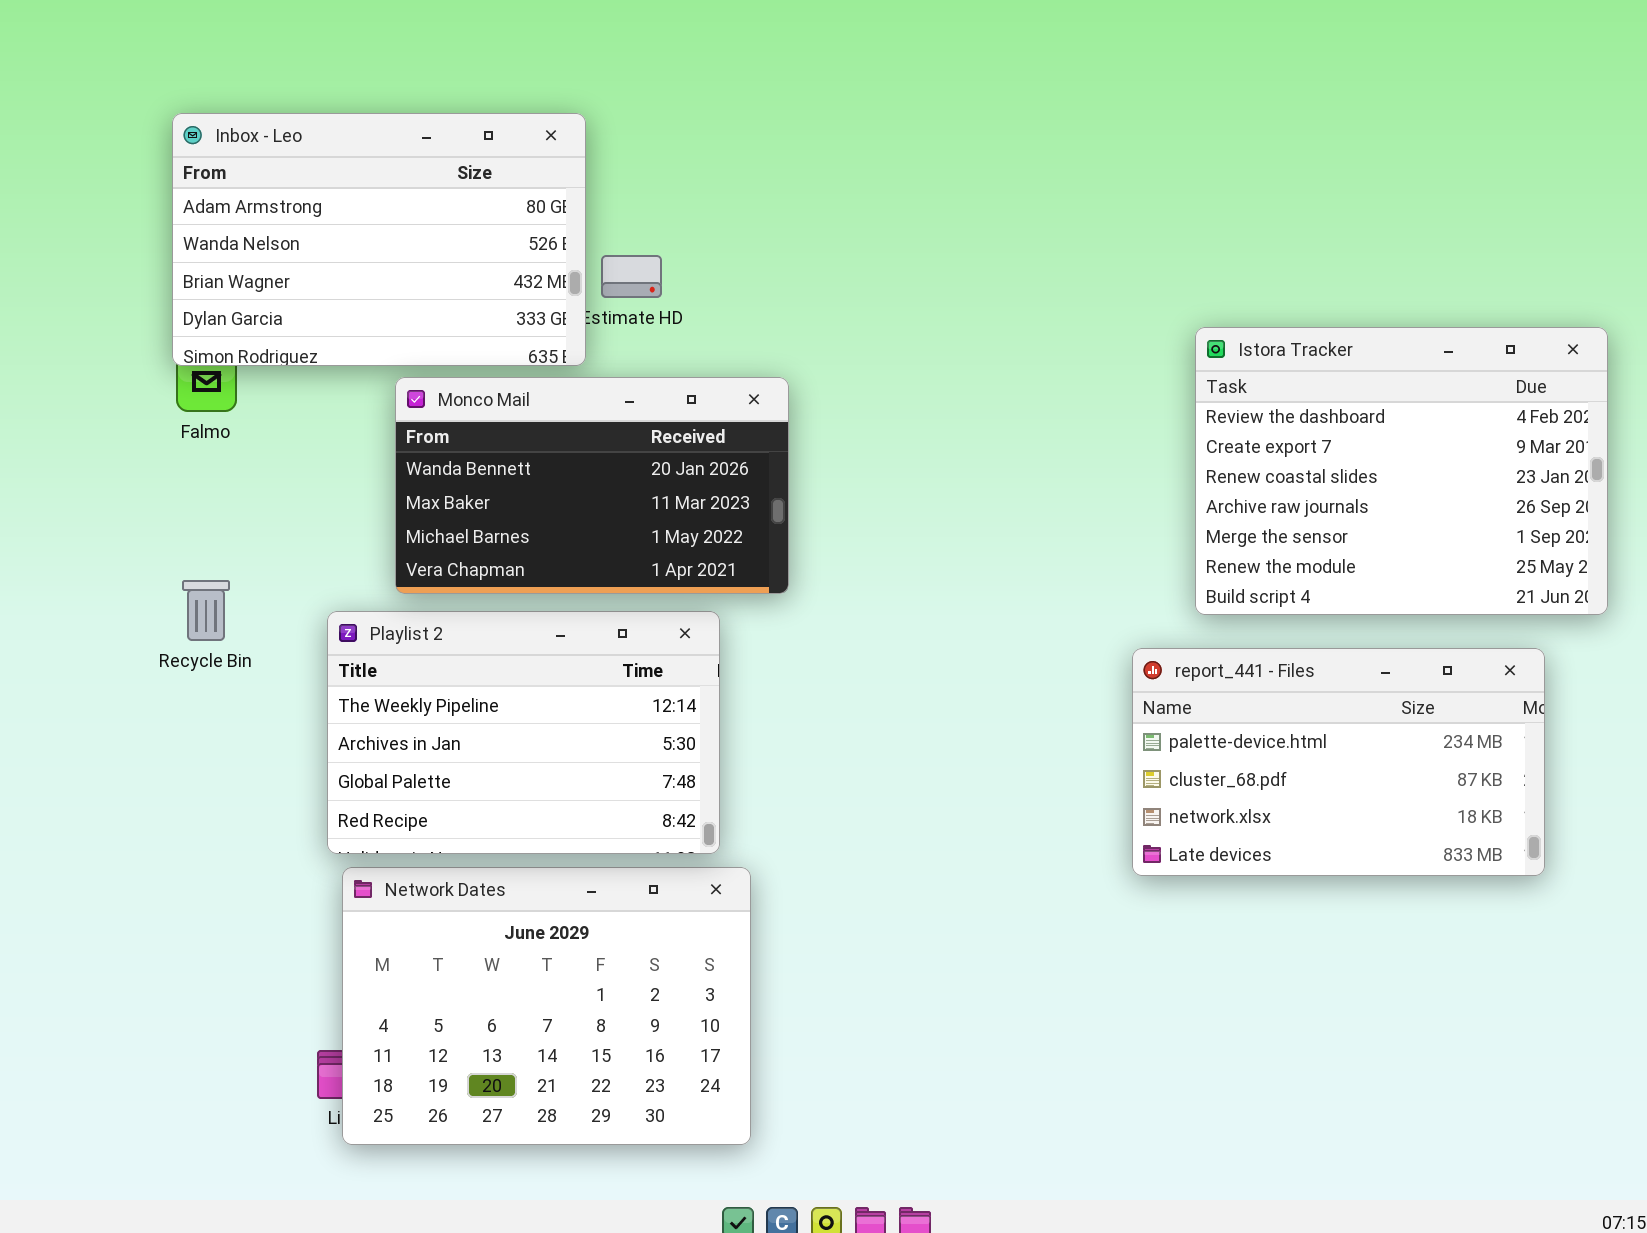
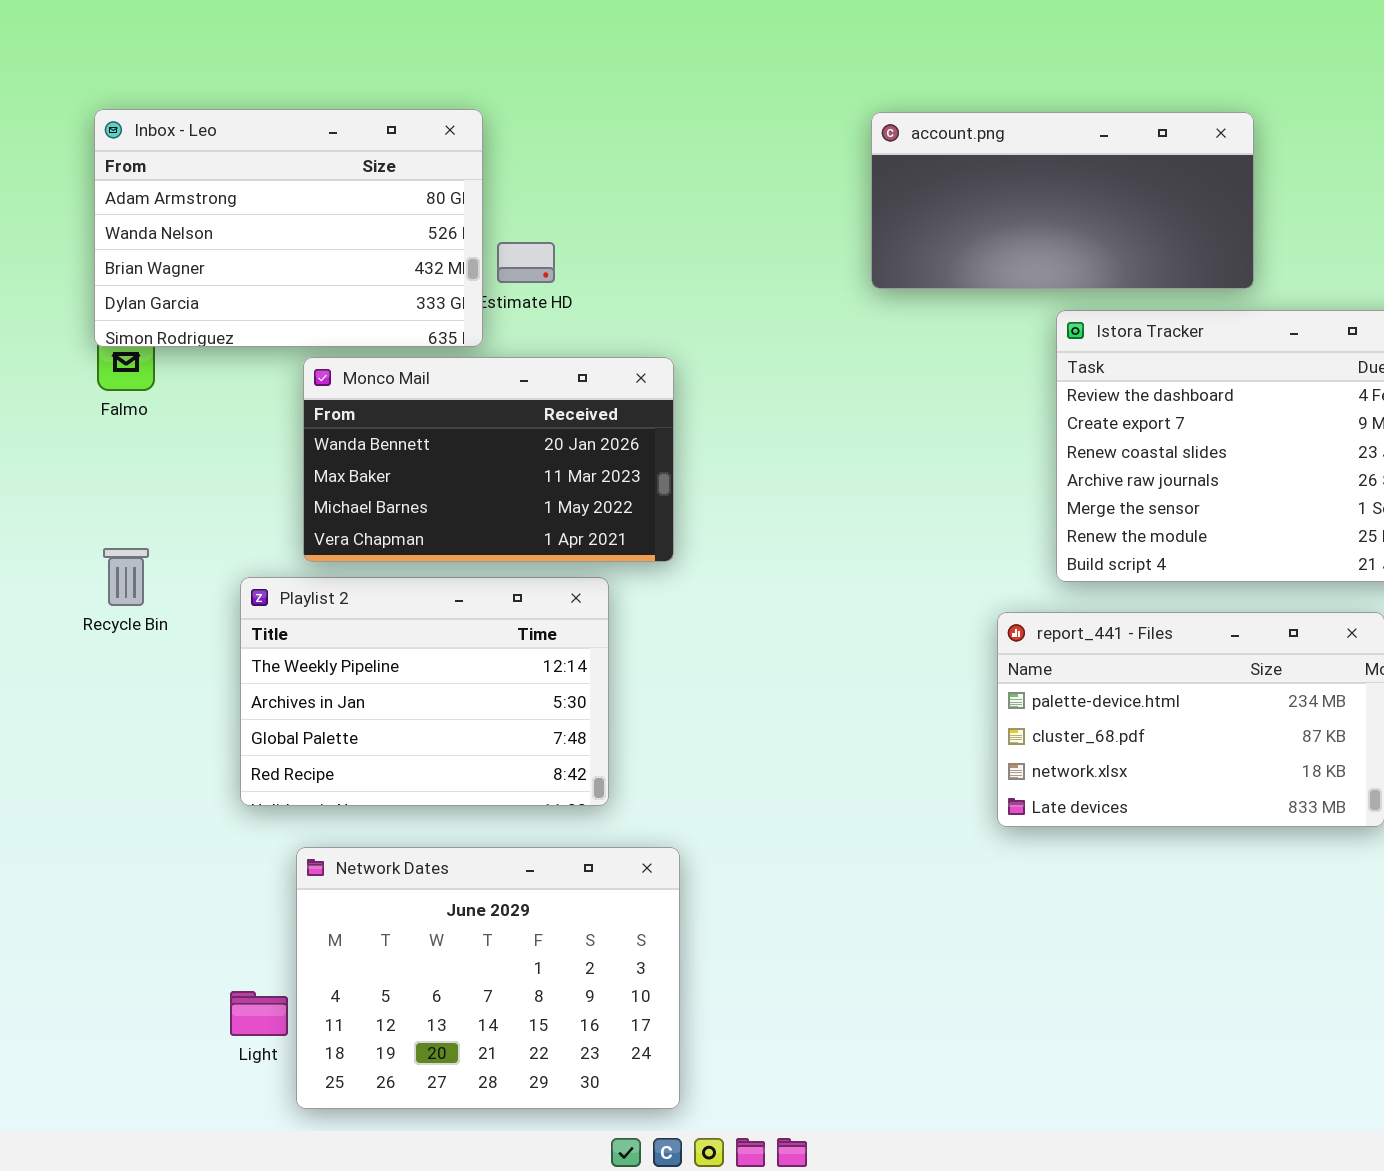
account.png: none -> [871,112,1254,289], opened
Network Dates: [342,867,751,1145] -> [296,847,680,1109], moved

